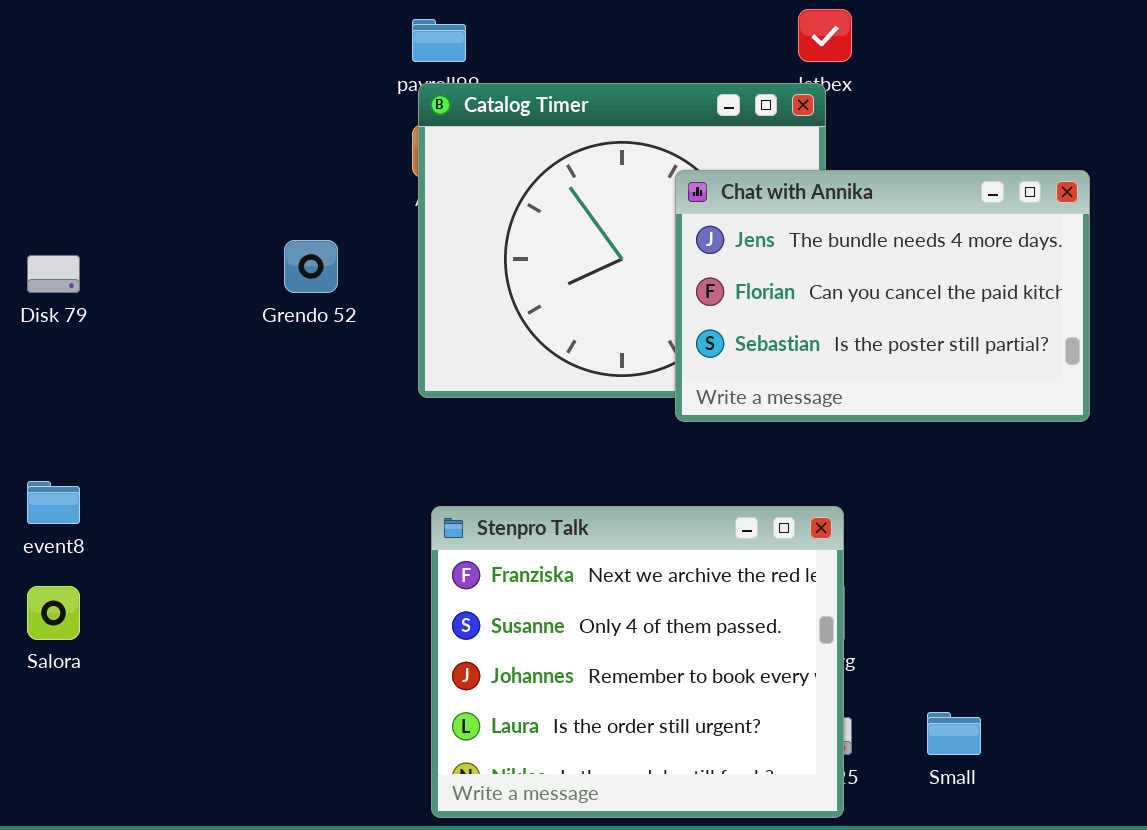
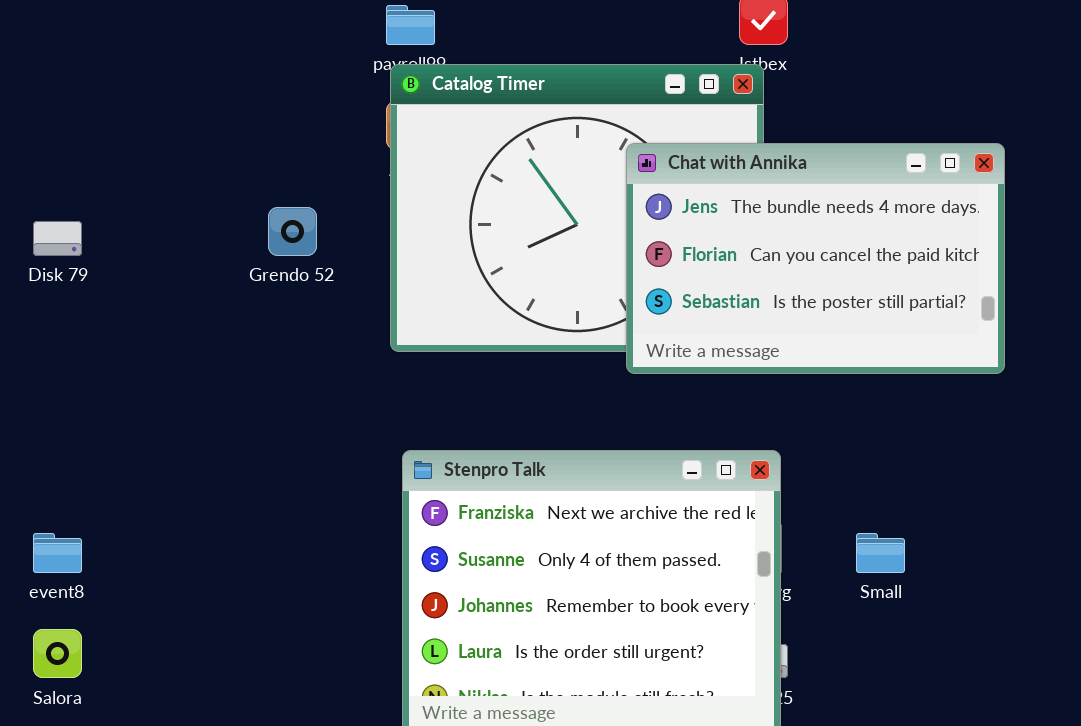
event8: [27,481,80,524] -> [33,533,82,573], moved
Salora: [27,586,80,640] -> [33,629,82,678], moved
Small: [927,712,981,755] -> [856,533,905,573], moved

